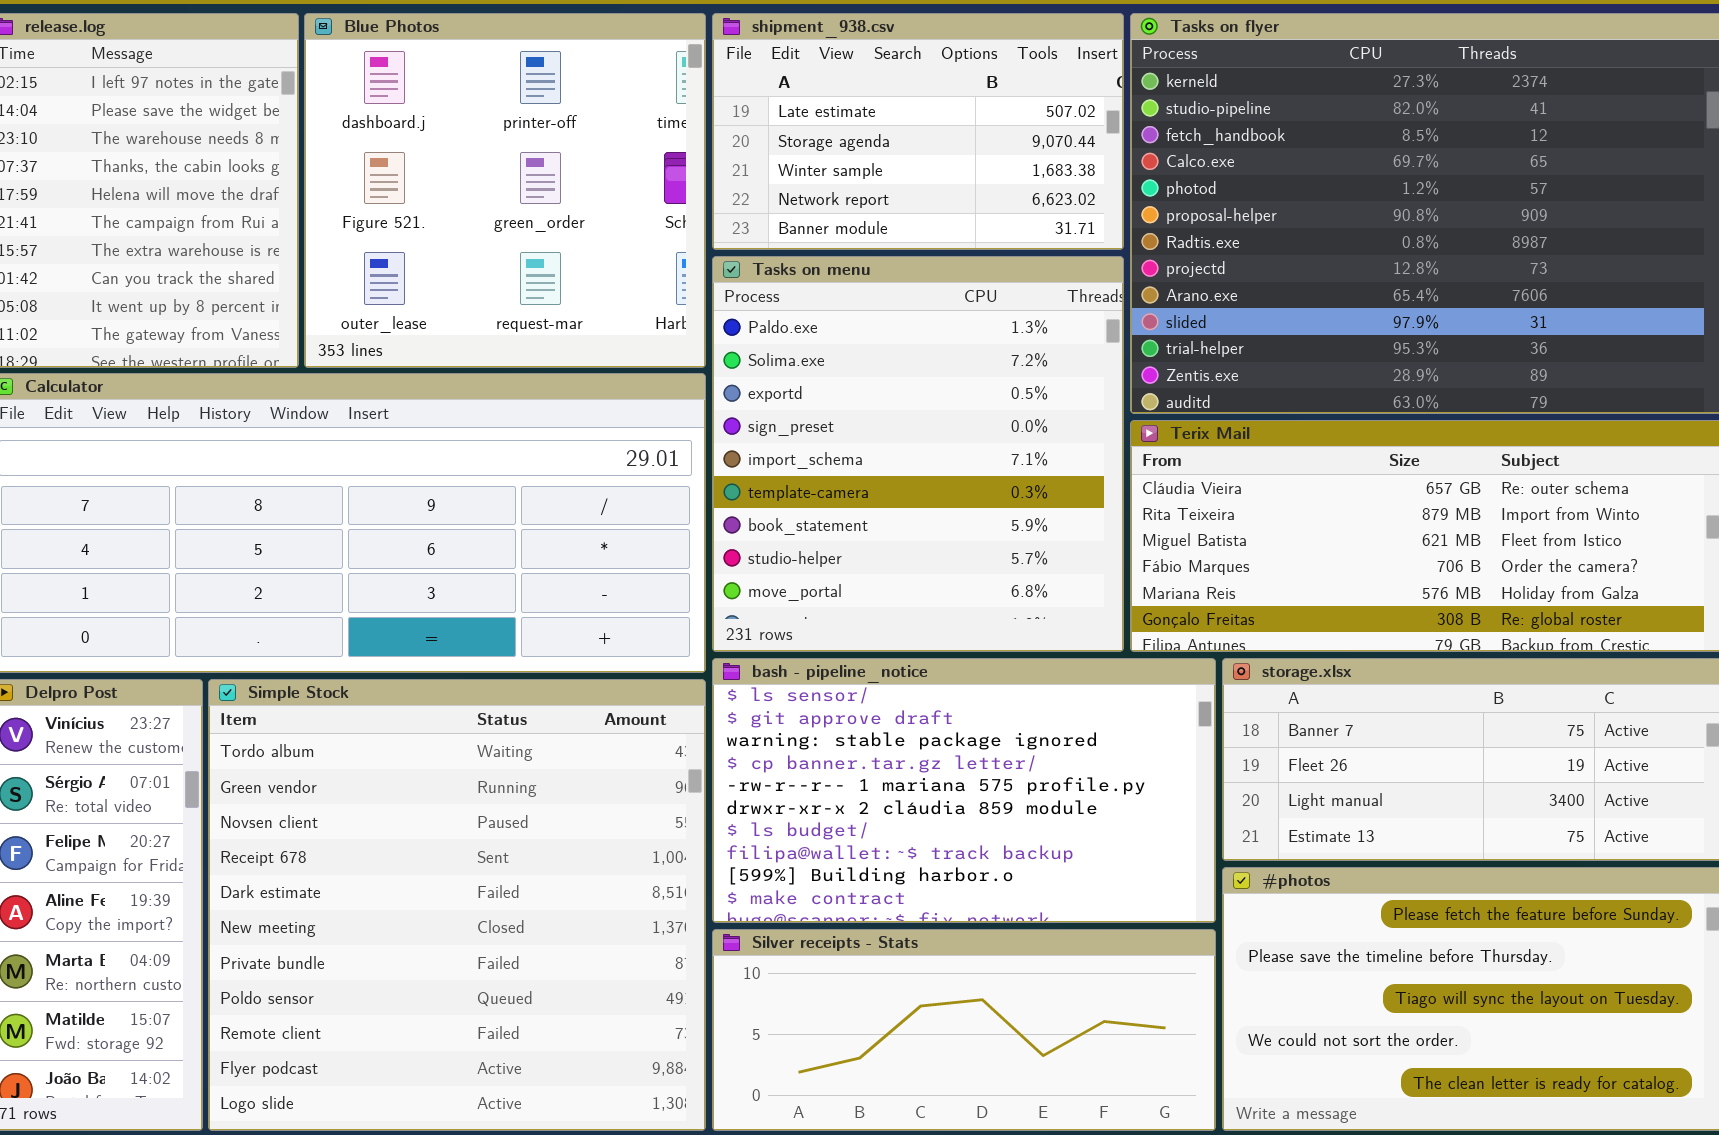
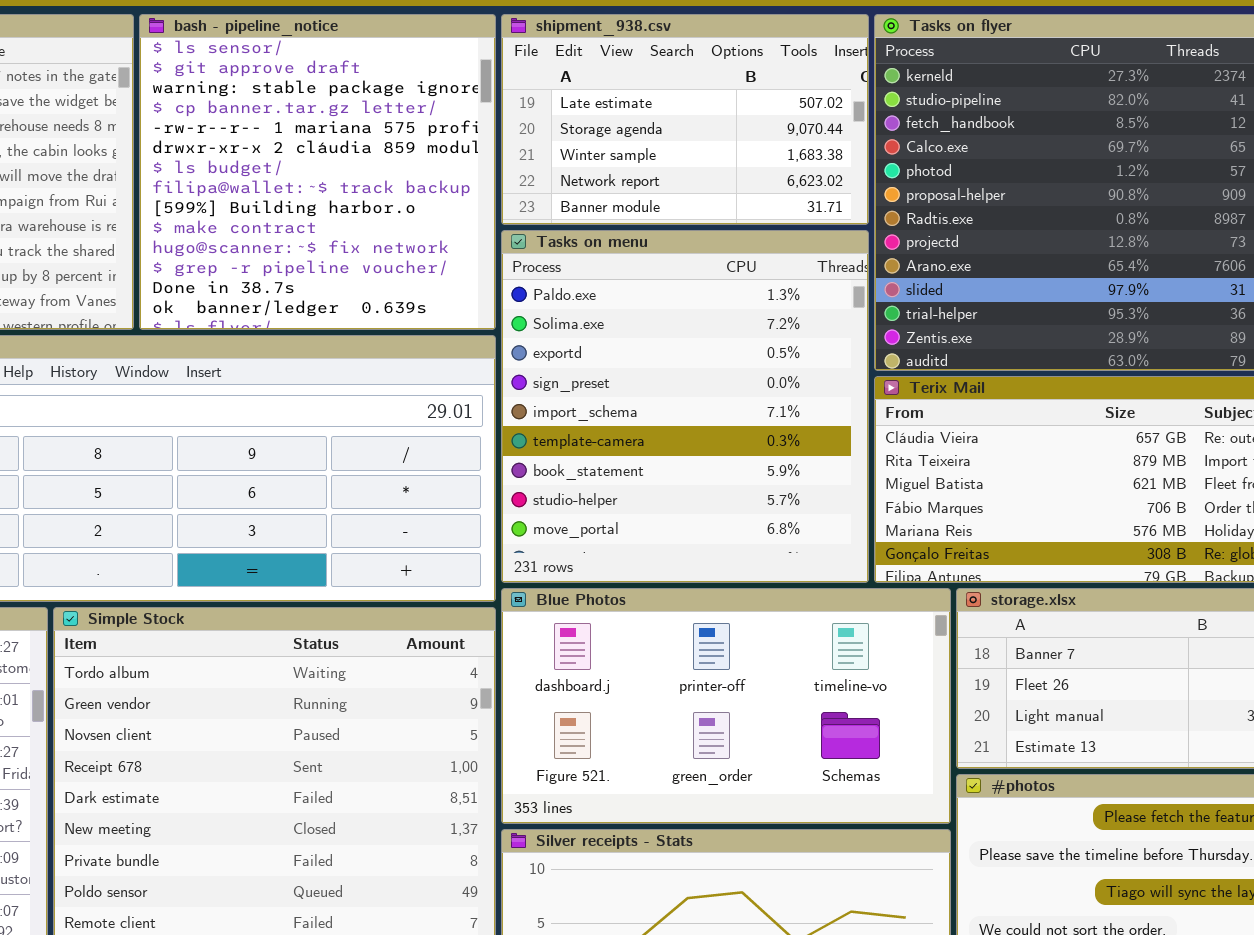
Blue Photos: [304,13,706,368] -> [501,588,951,824], moved, resized
bash - pipeline_notice: [712,658,1216,923] -> [139,14,496,330], moved, resized

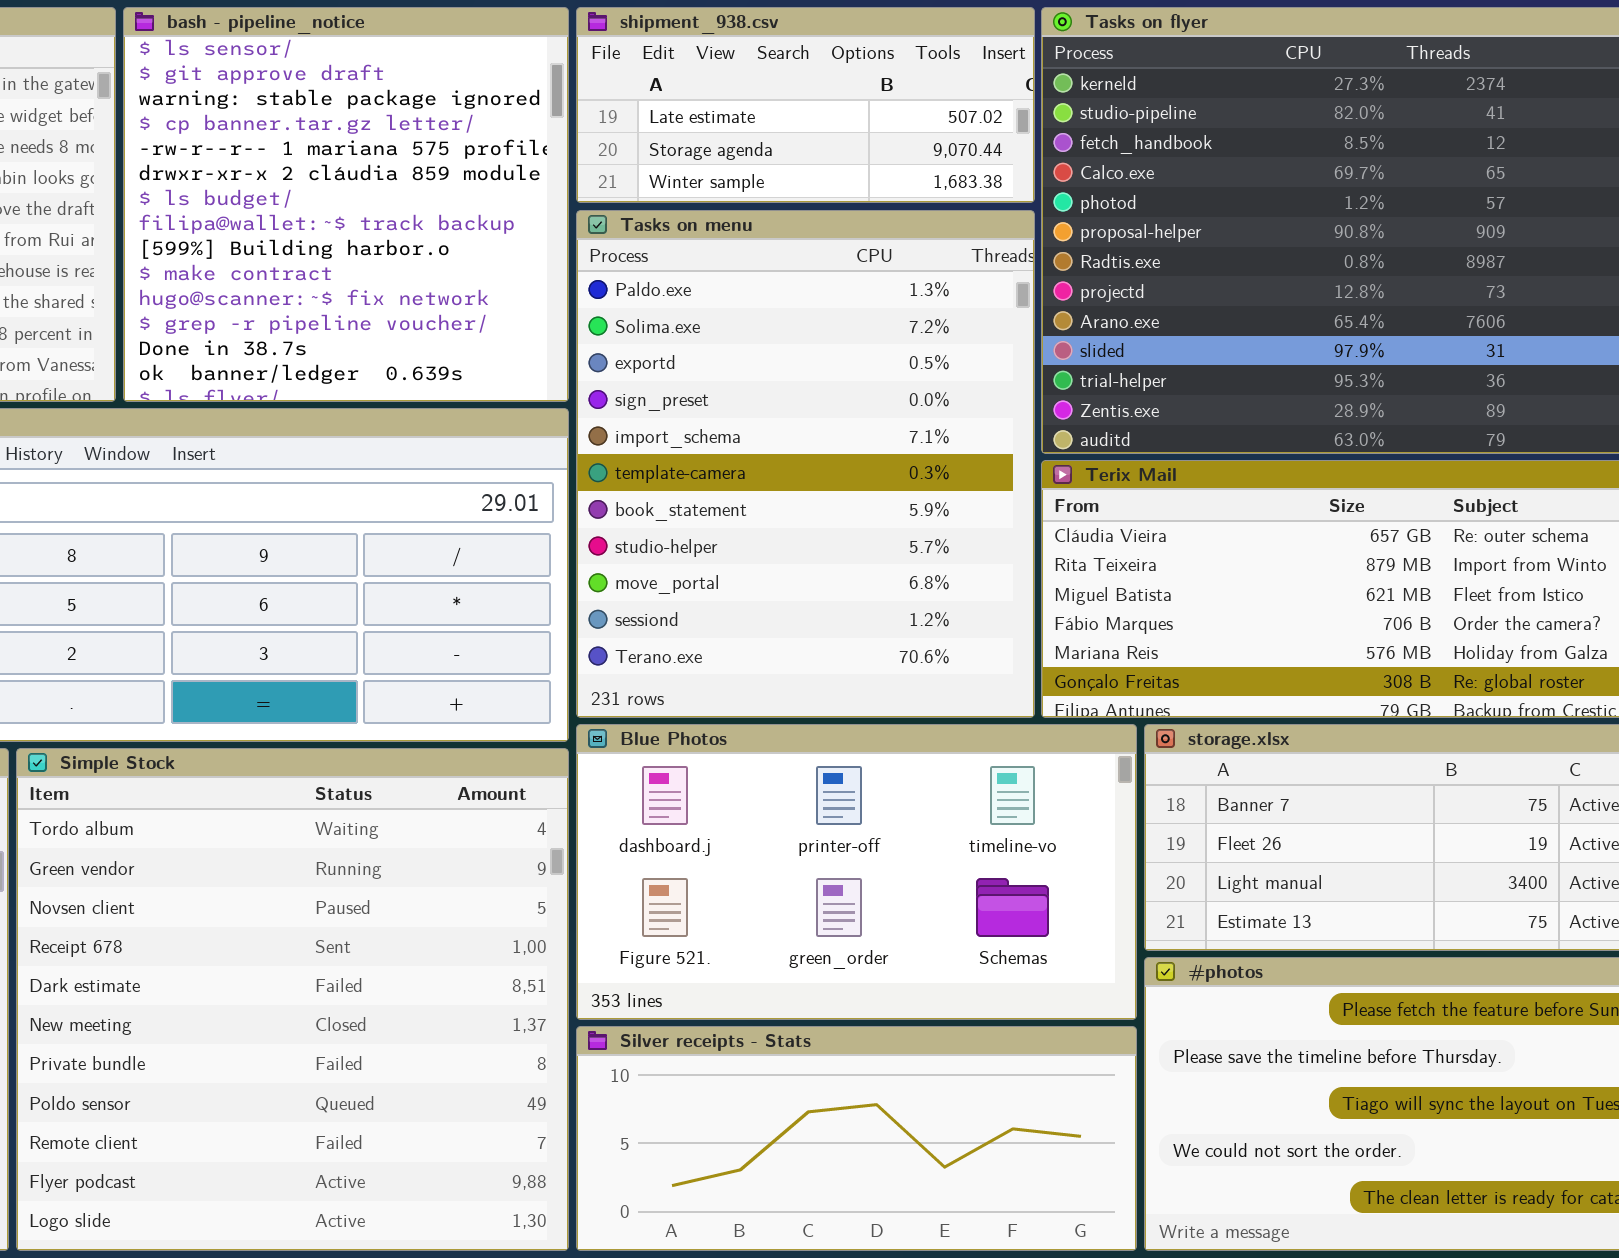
shipment_938.csv: [501,14,869,225] -> [576,7,1035,203], resized
Tasks on menu: [501,230,869,583] -> [576,210,1035,718], resized

